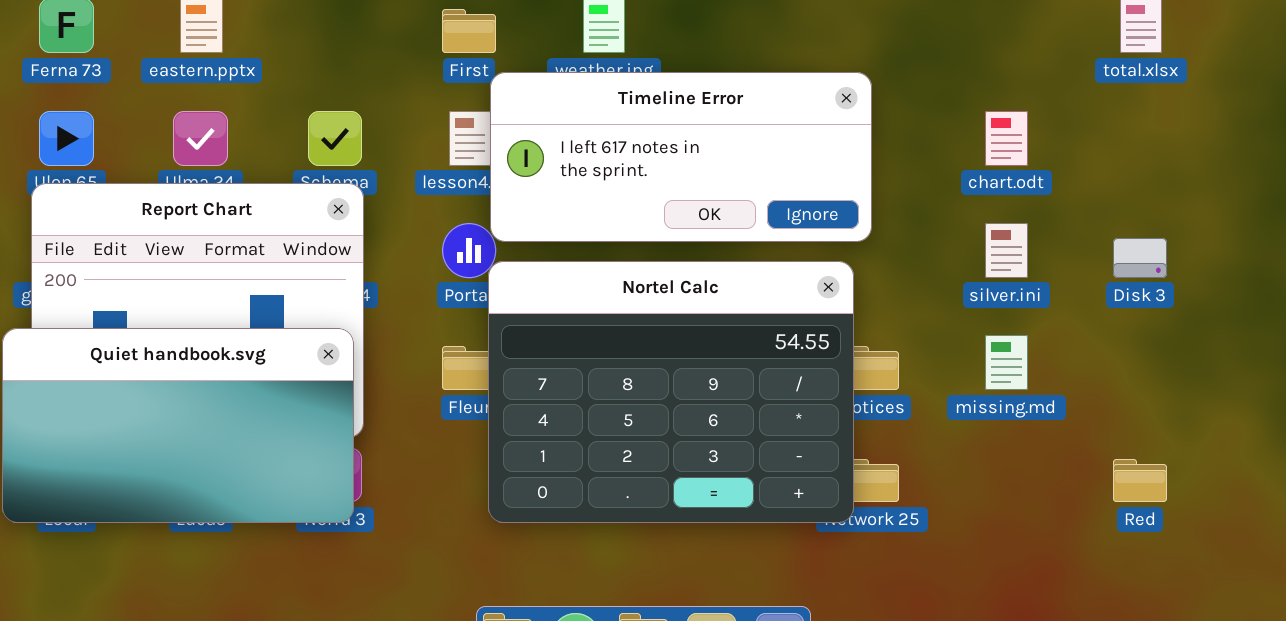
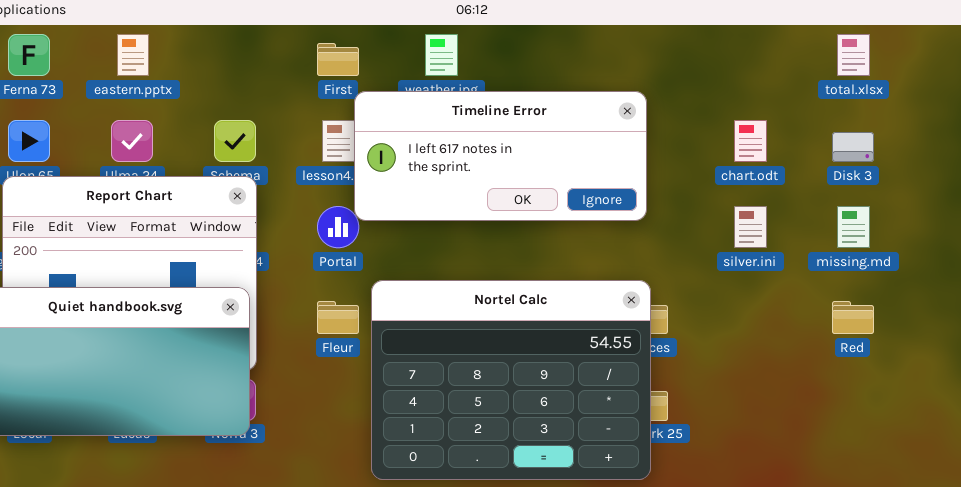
Disk 3: [1113,238,1167,278] -> [832,132,874,162], moved
Nortel Calc: [488,261,854,523] -> [371,280,651,480], moved
missing.md: [985,335,1028,390] -> [837,206,870,248], moved
Red: [1113,459,1167,502] -> [832,301,874,334], moved

